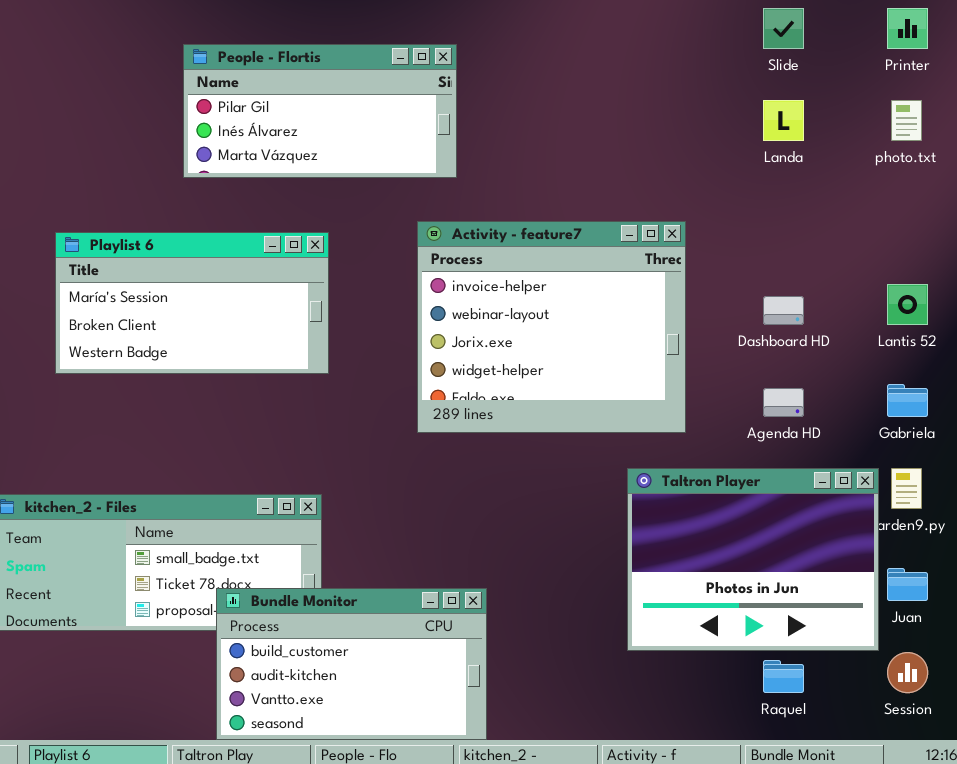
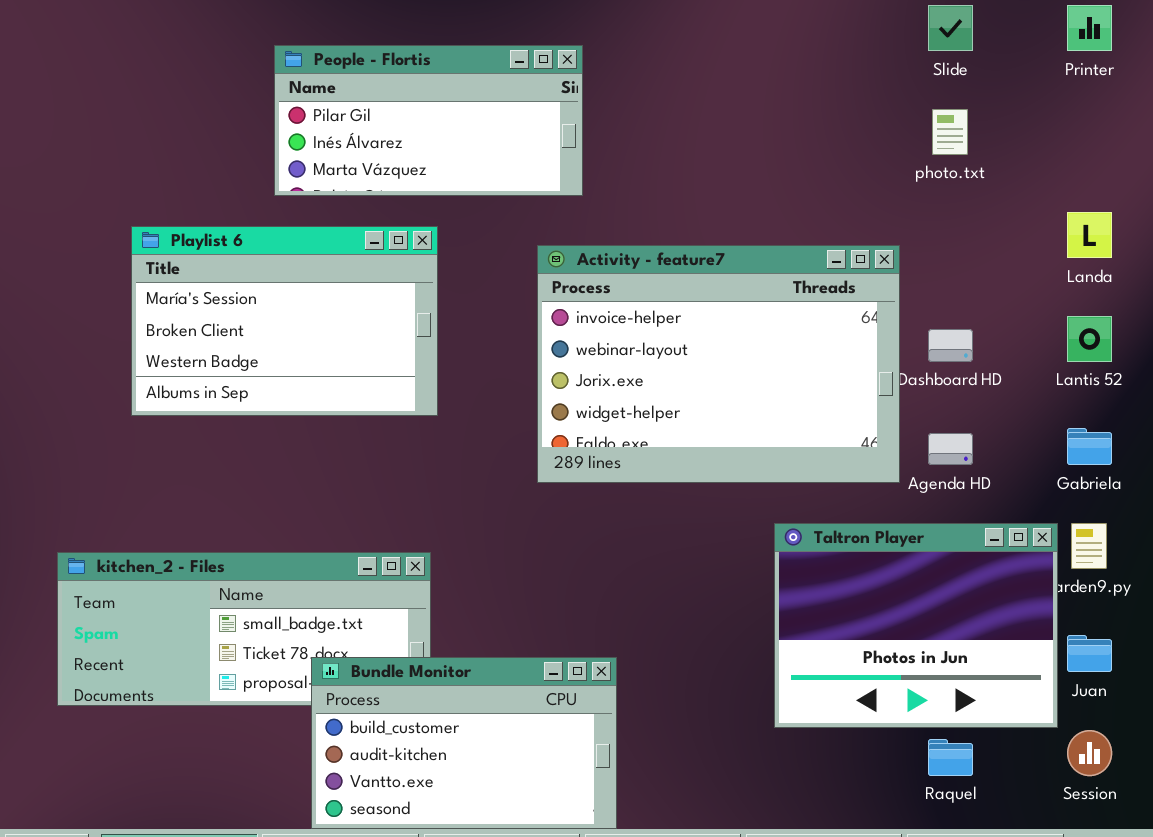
Landa: [763,100,804,141] -> [1067,212,1112,258], moved
photo.txt: [891,100,922,141] -> [932,109,968,155], moved
Activity - feature7: [417,221,686,433] -> [537,245,900,483], resized
Playlist 6: [55,232,329,374] -> [131,226,438,416], resized

